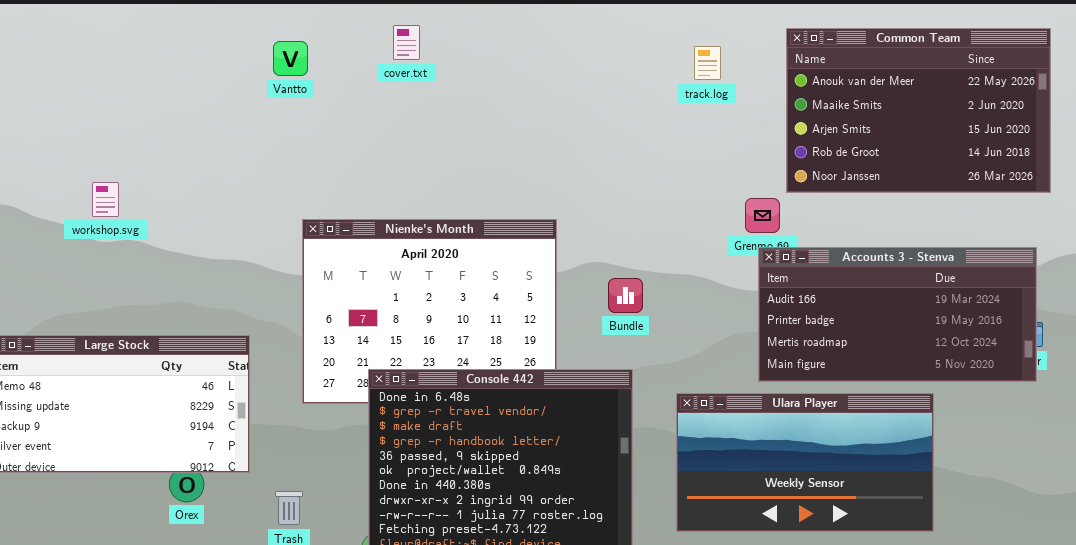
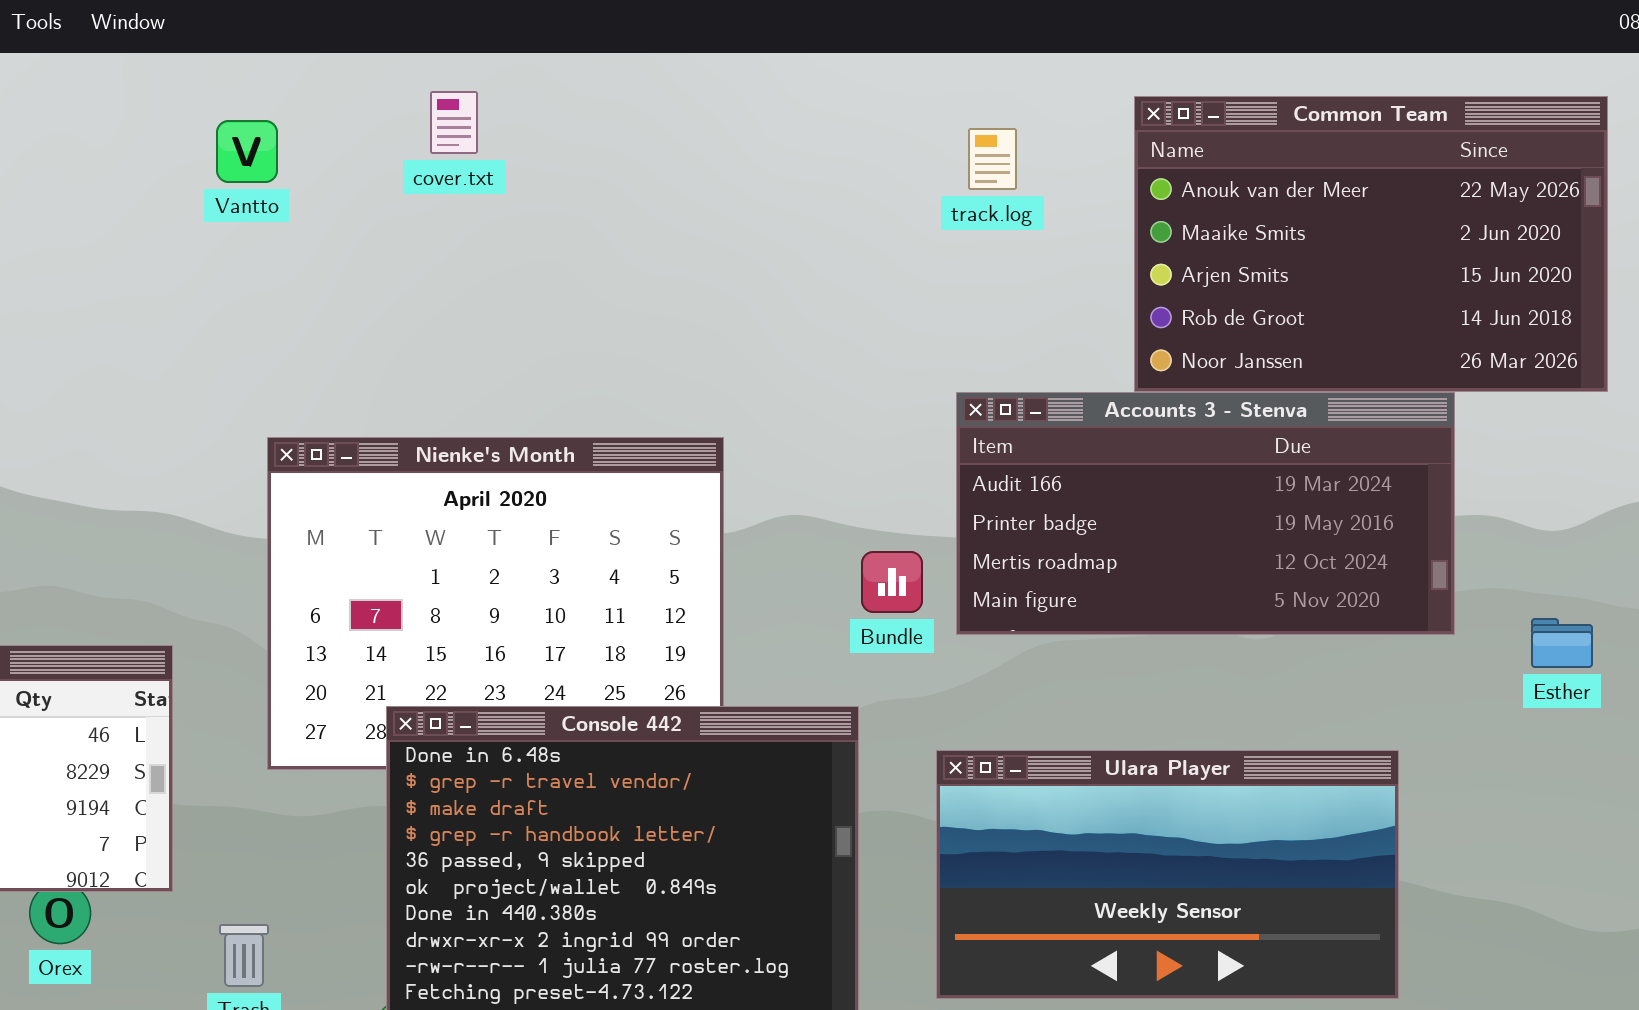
Accounts 3 - Stenva: [758,247,1037,382] -> [956,392,1455,635], moved
Bundle: [608,278,643,313] -> [861,551,923,613], moved

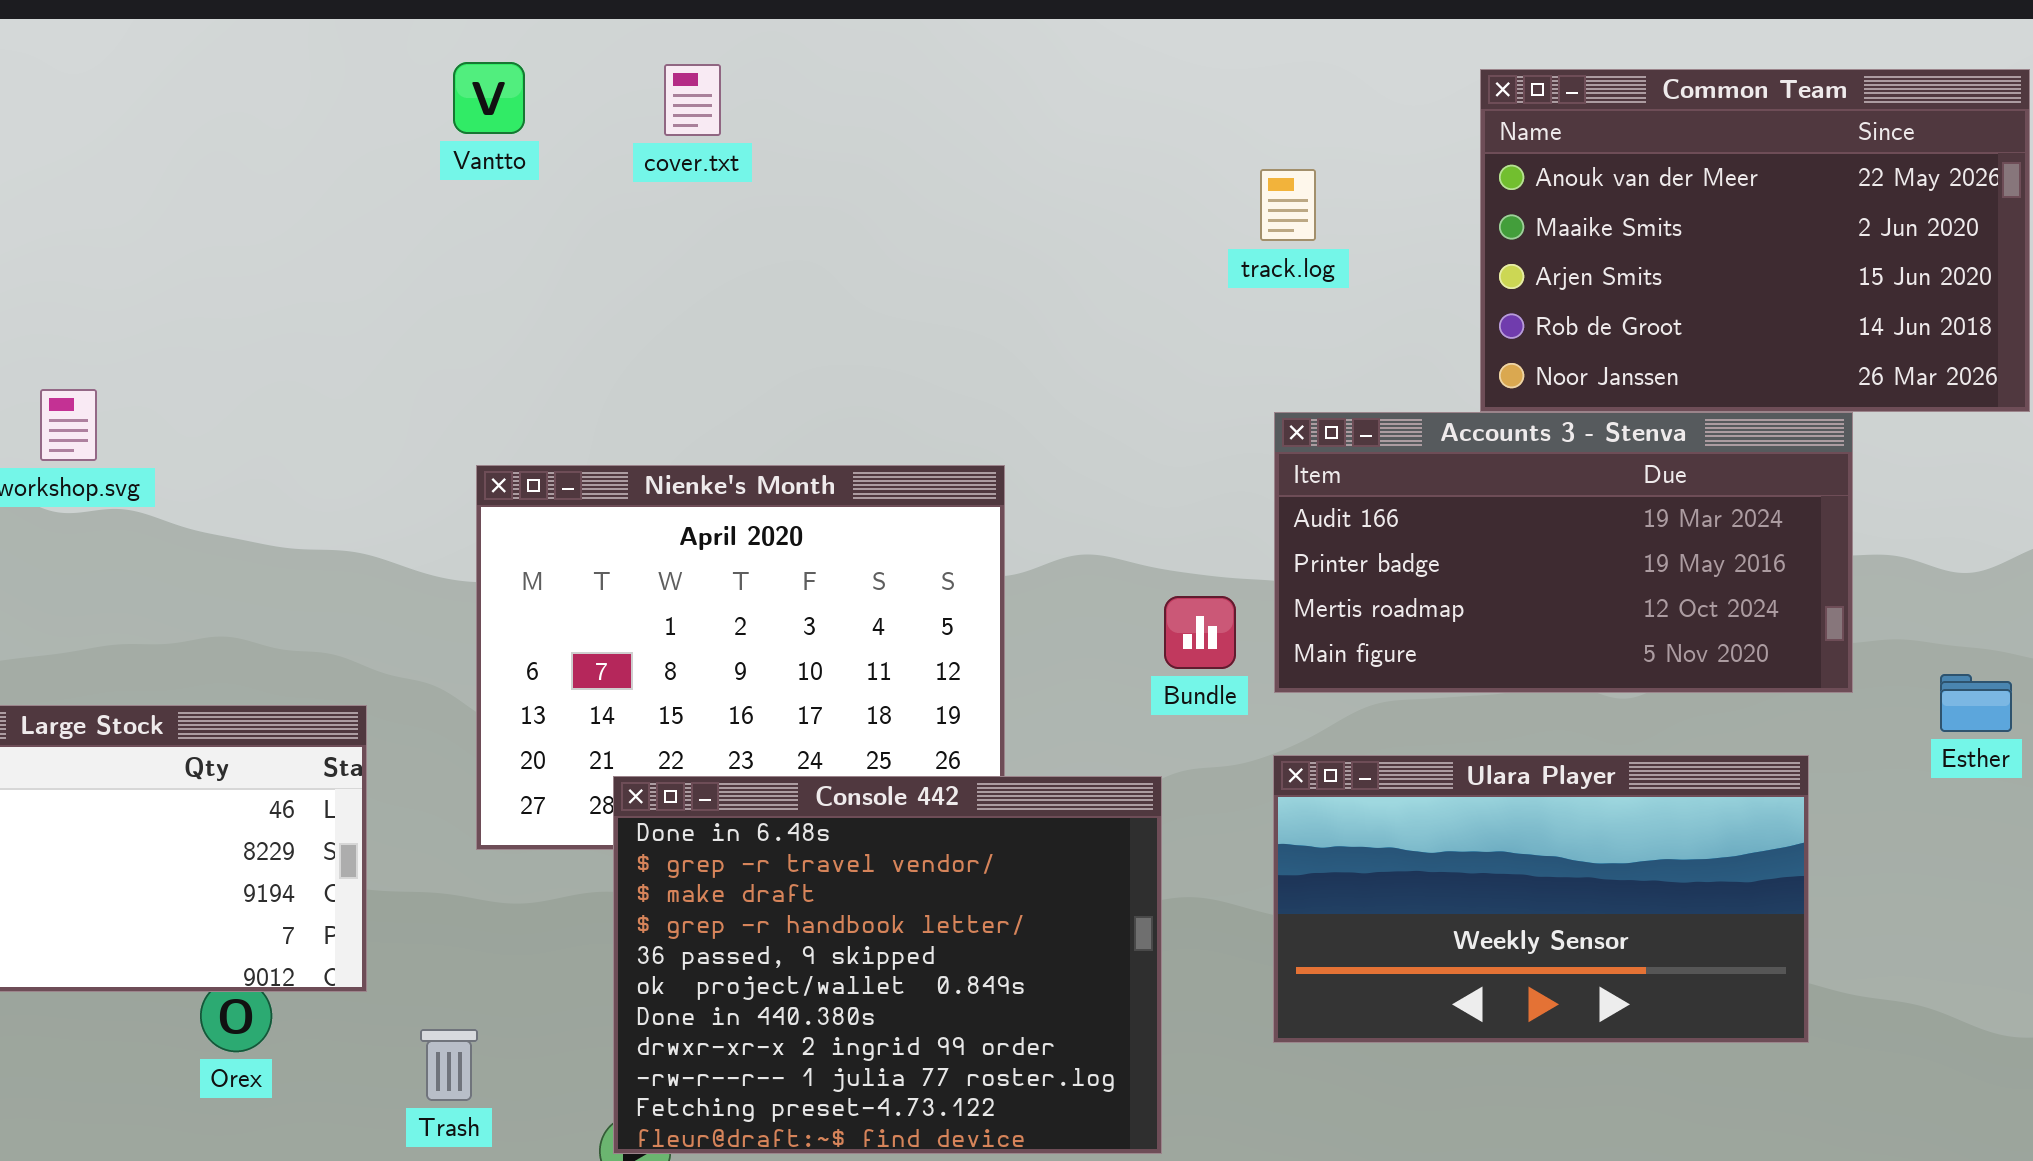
Vantto: [216,120,278,183] -> [453,62,525,134], moved
track.log: [968,128,1017,190] -> [1260,169,1316,241], moved
Ulara Player: [936,750,1399,999] -> [1273,755,1809,1043], moved

